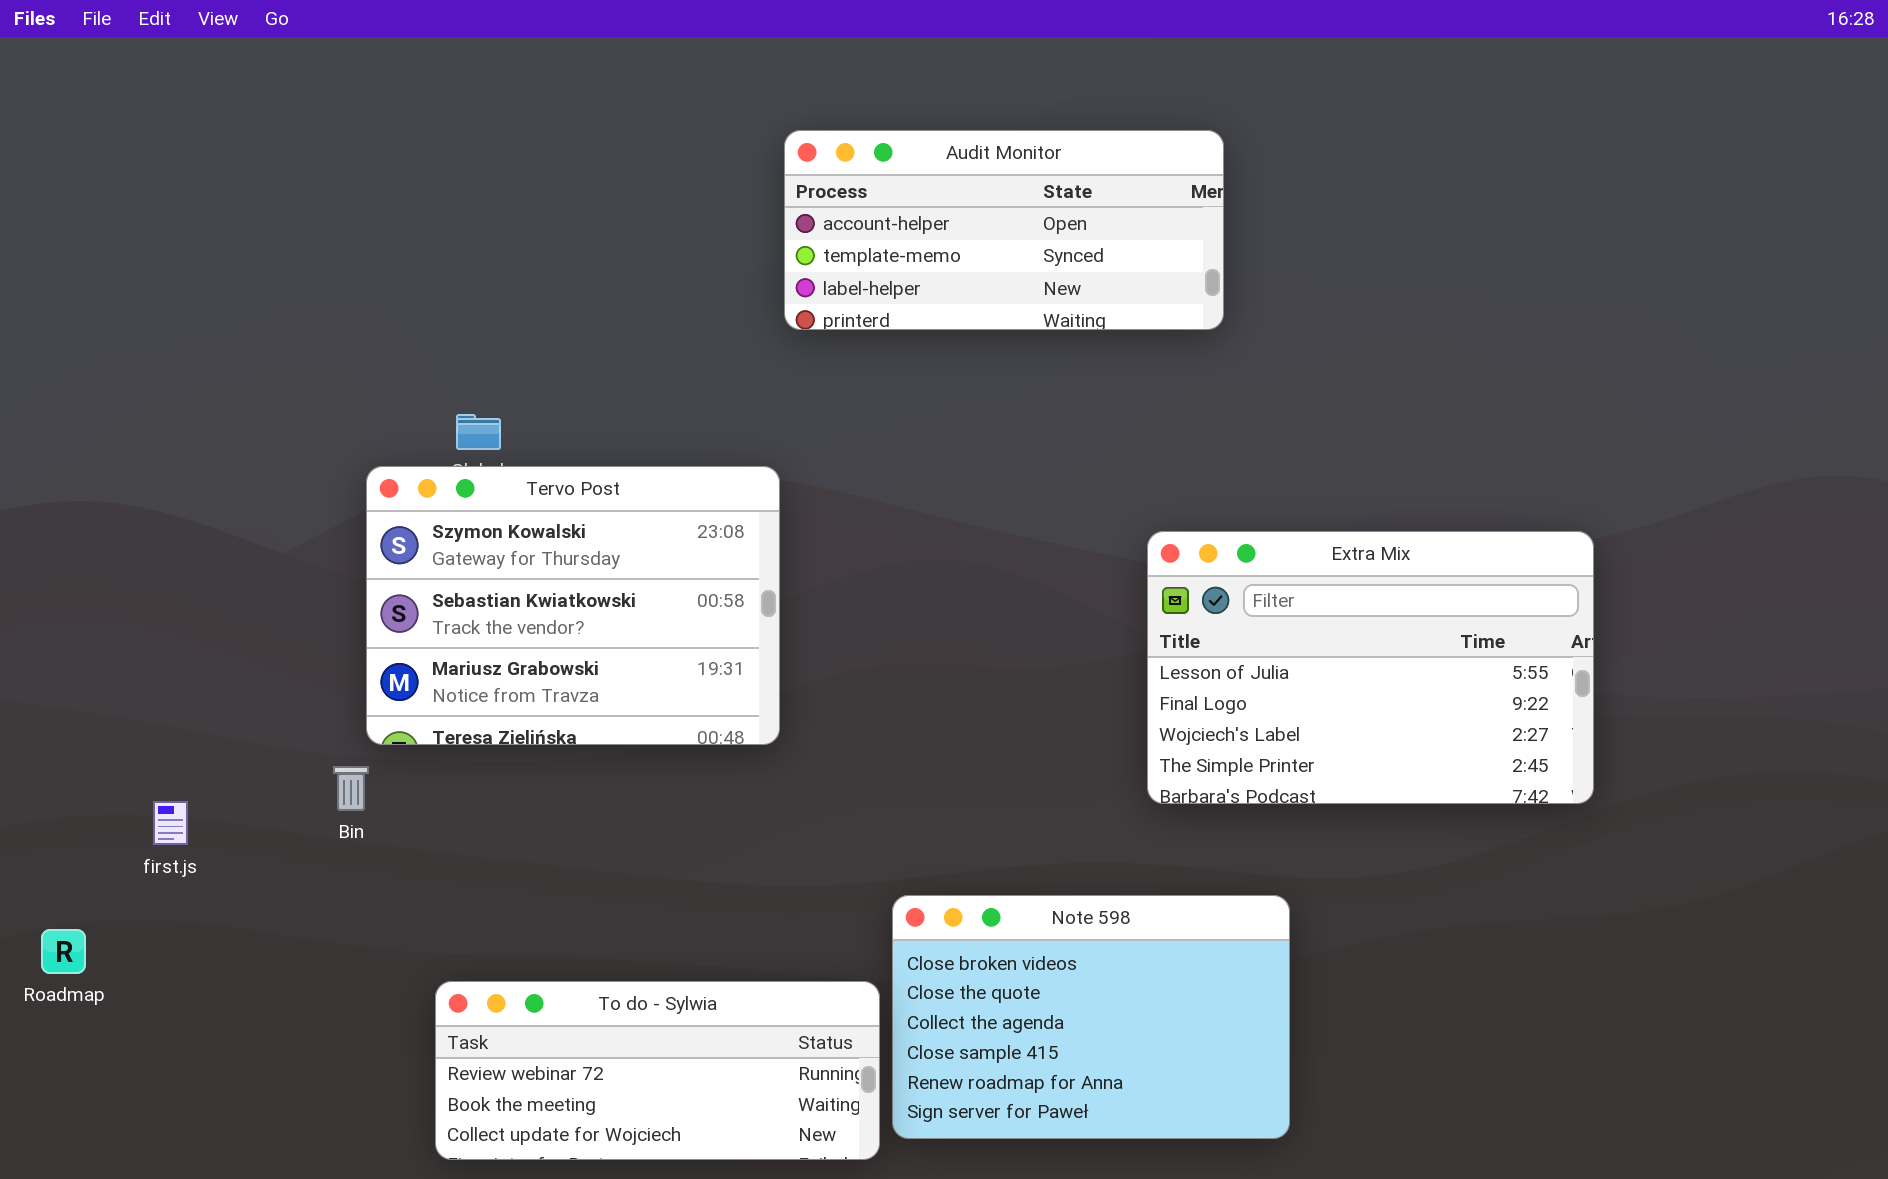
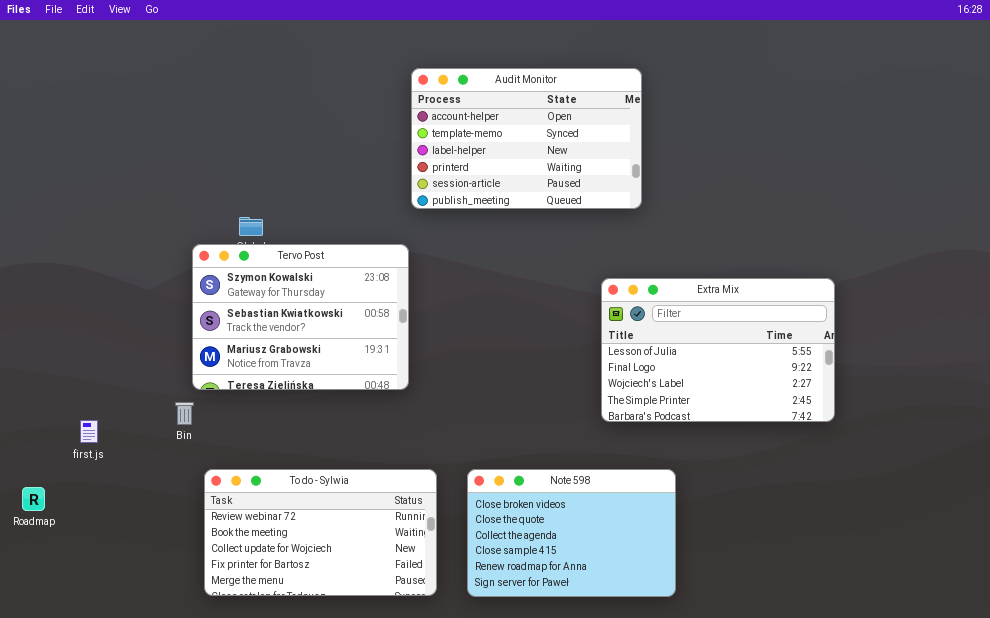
Audit Monitor: [784,130,1224,330] -> [411,68,642,209], resized
To do - Sylwia: [435,981,880,1160] -> [204,469,437,596], moved, resized

